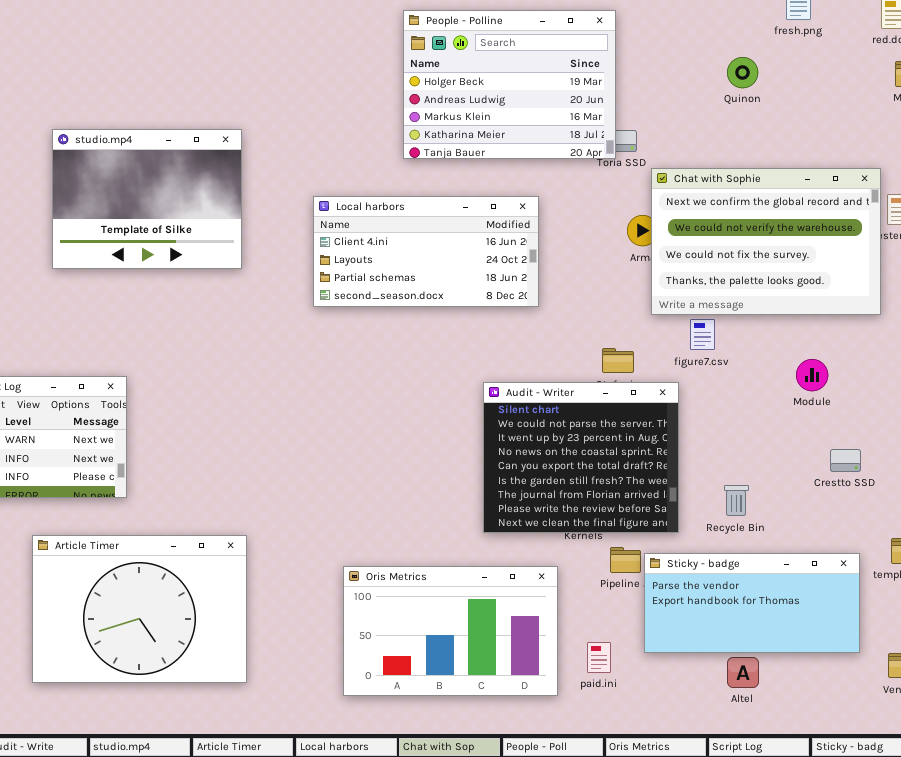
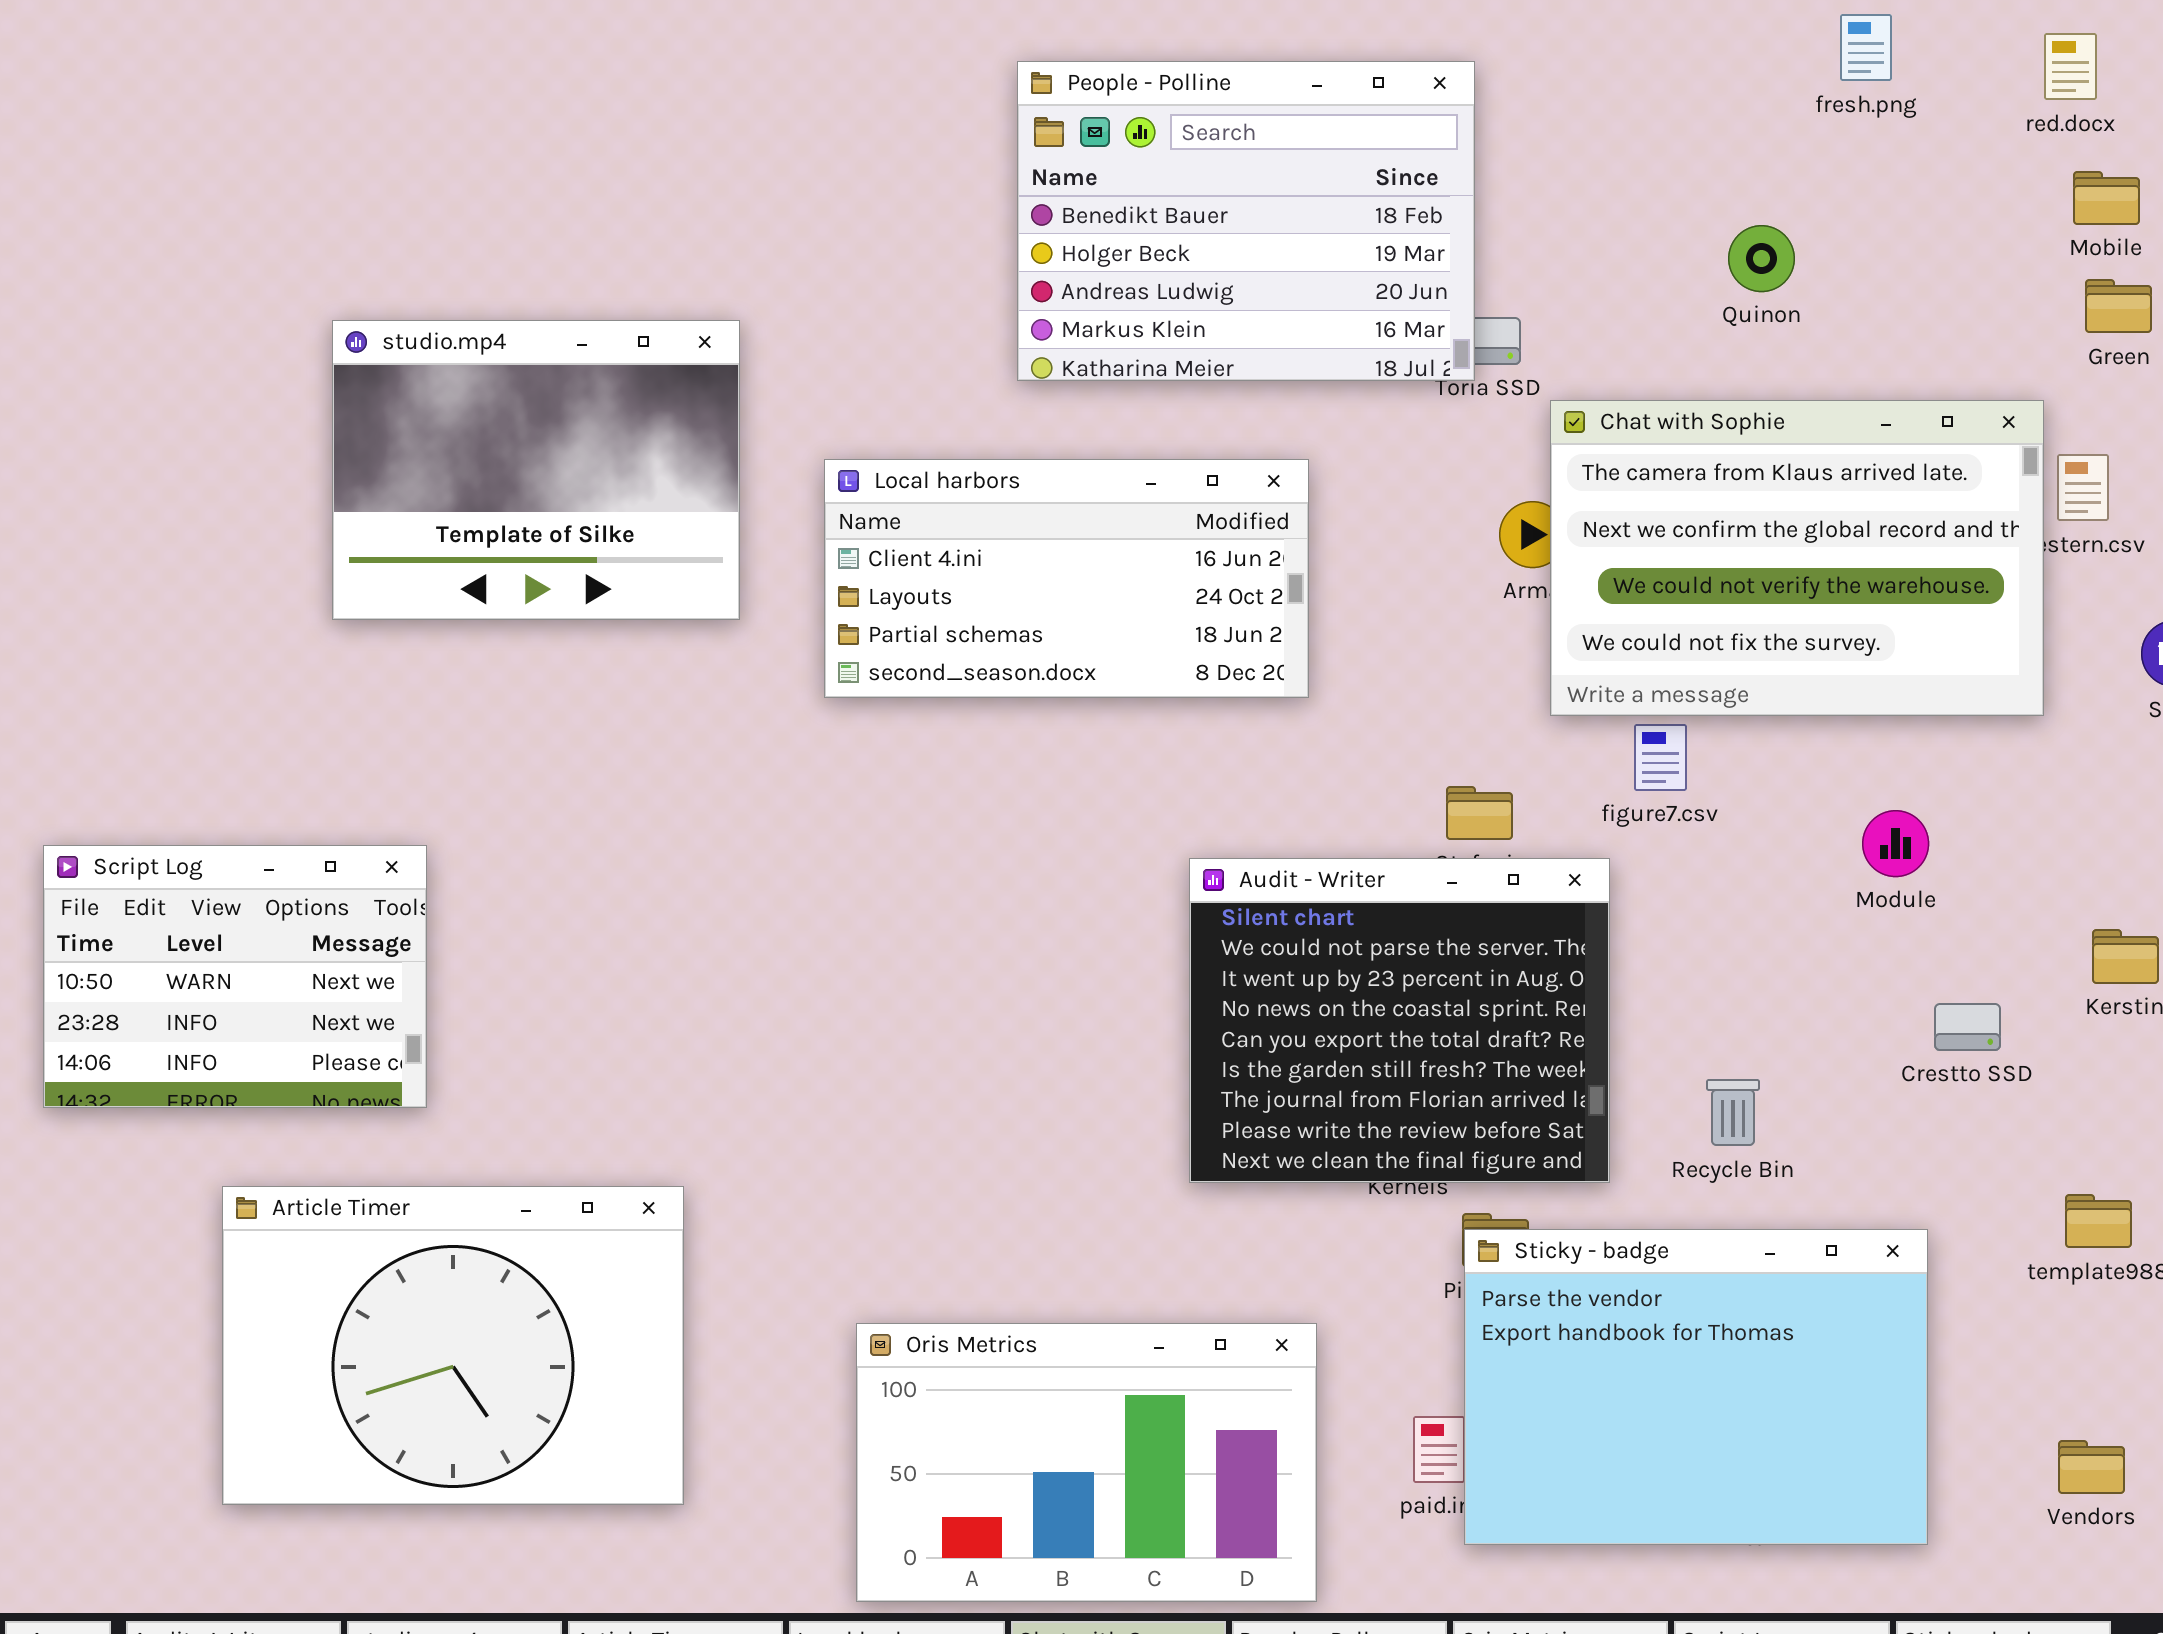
People - Polline: [403,10,616,159] -> [1017,61,1475,381], scrolled up 1 row
Quinon: [727,57,758,88] -> [1728,225,1795,292], moved
studio.mp4: [52,129,242,269] -> [332,320,740,620], moved
Chat with Sophie: [651,168,881,315] -> [1550,400,2044,716], scrolled up 1 row
Sticky - badge: [644,553,860,653] -> [1464,1229,1928,1545], moved, resized
Oris Metrics: [343,566,558,696] -> [856,1323,1317,1602], moved

